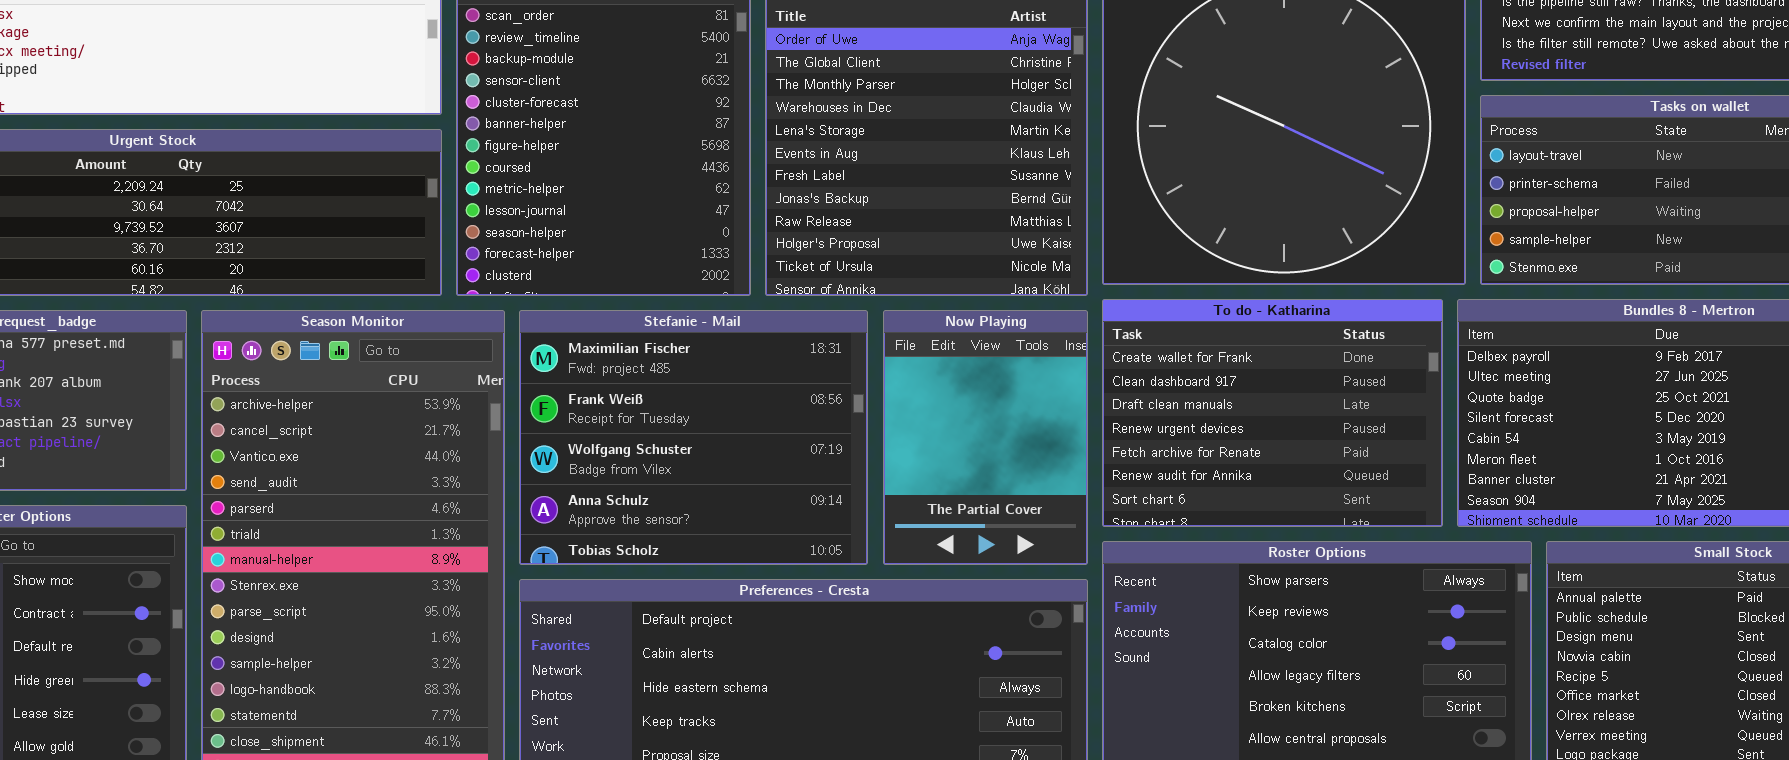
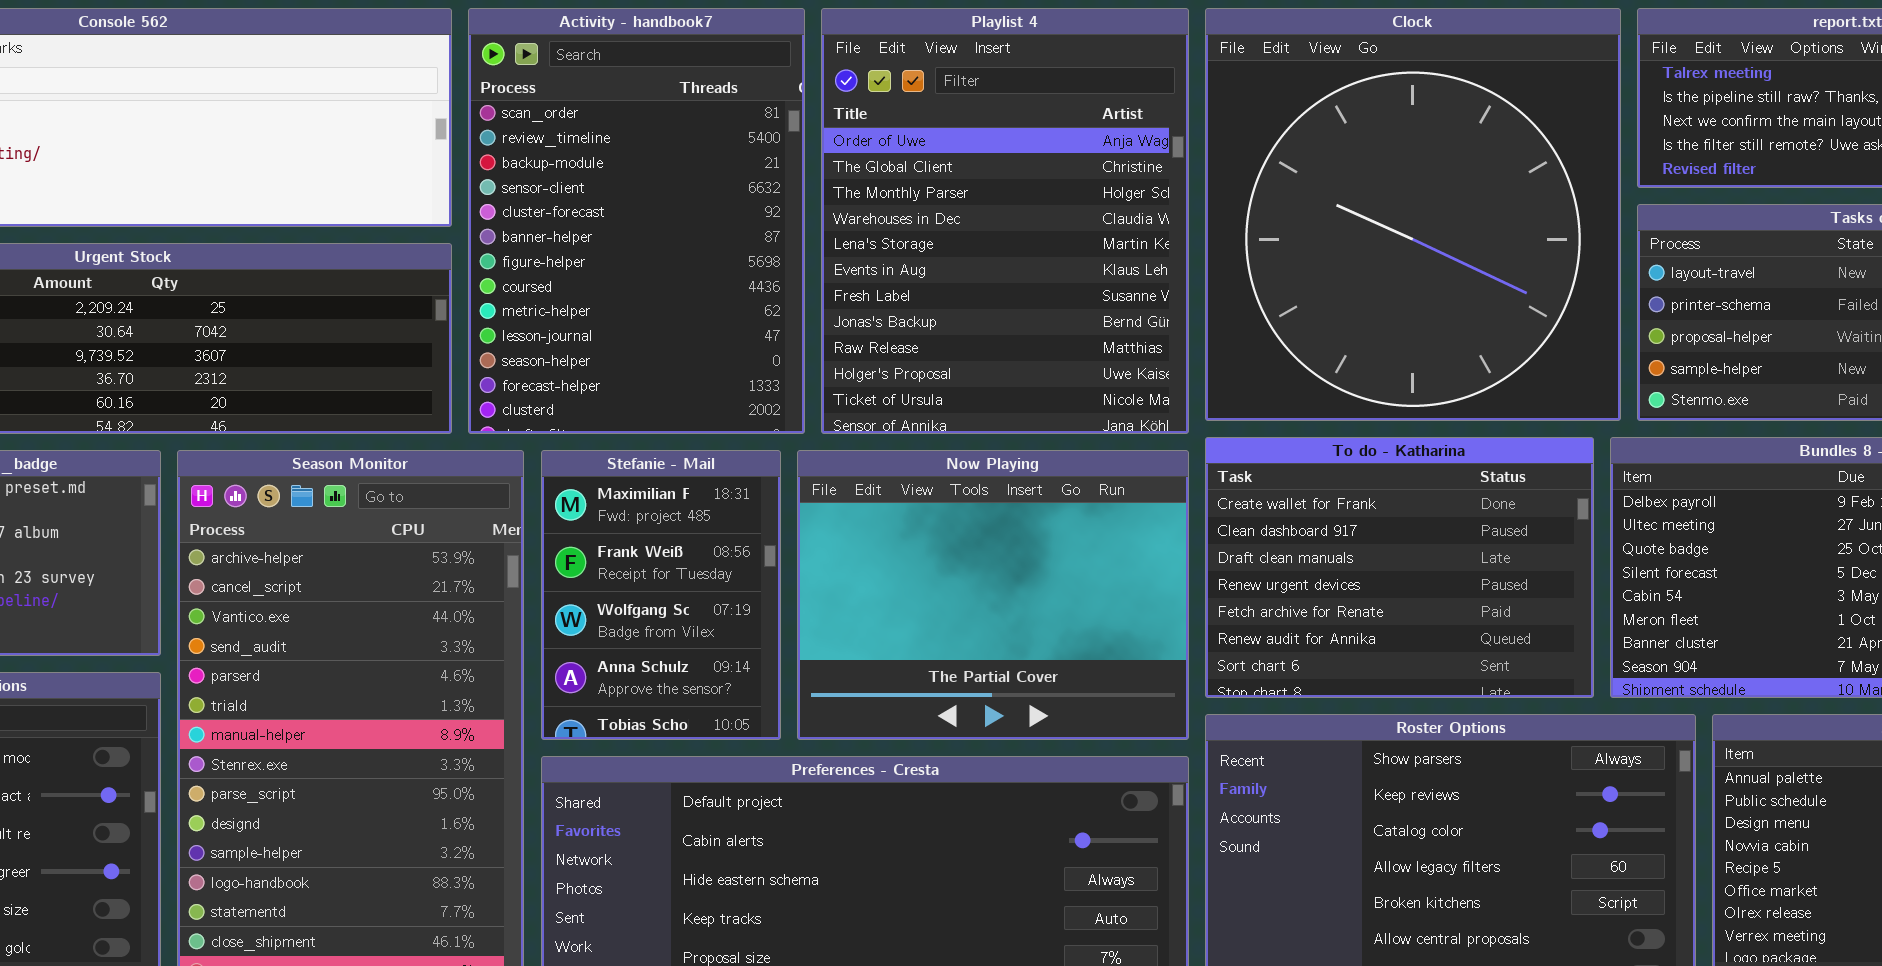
Stefanie - Mail: [519,310,868,565] -> [541,450,781,740], resized
Now Playing: [883,310,1088,565] -> [797,450,1189,740], resized

